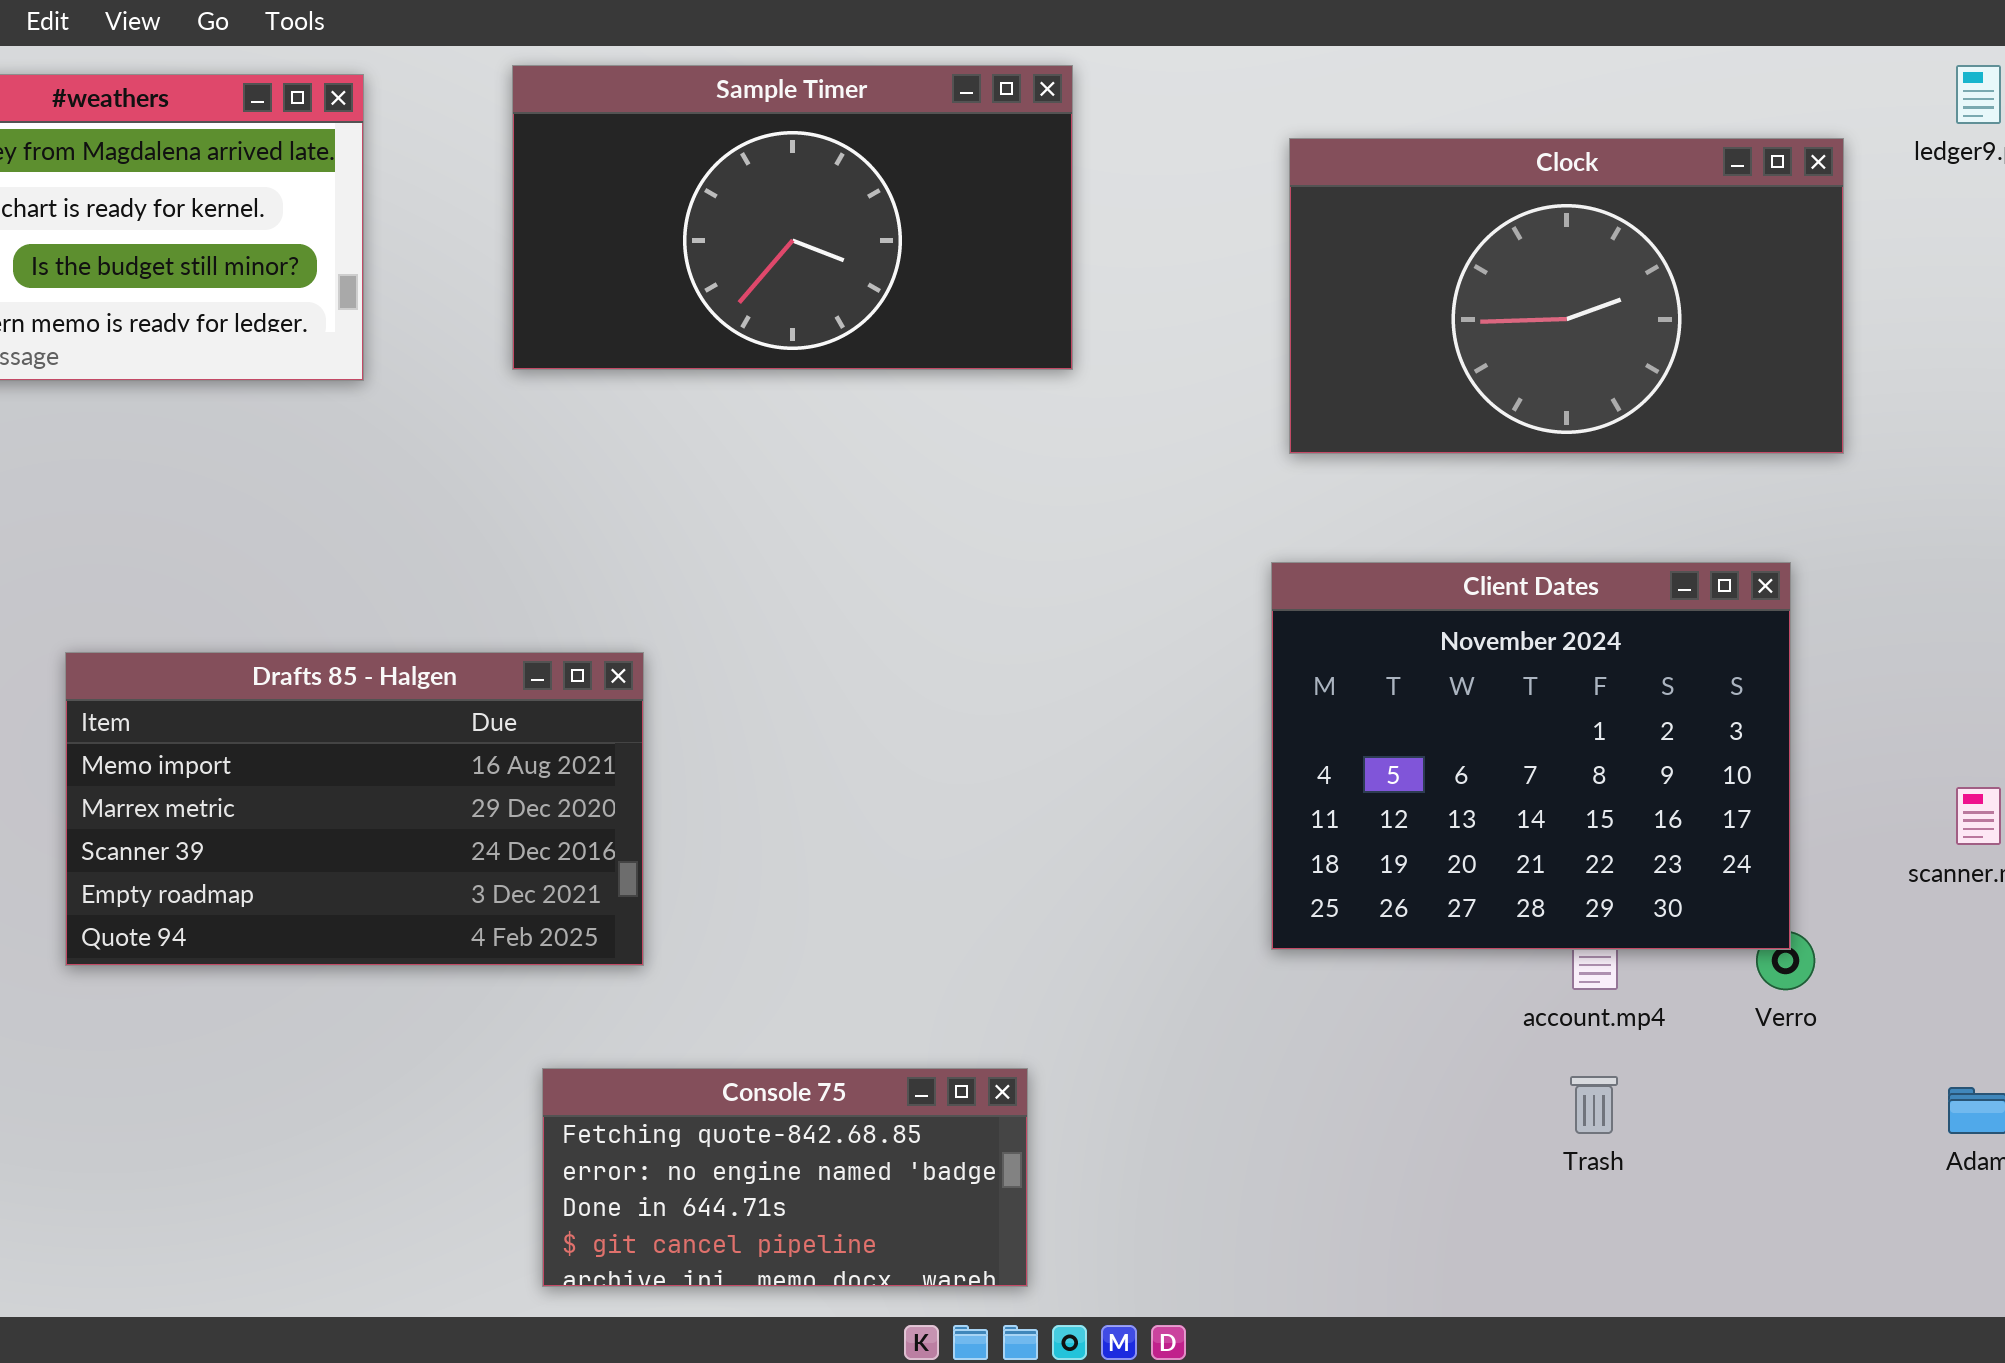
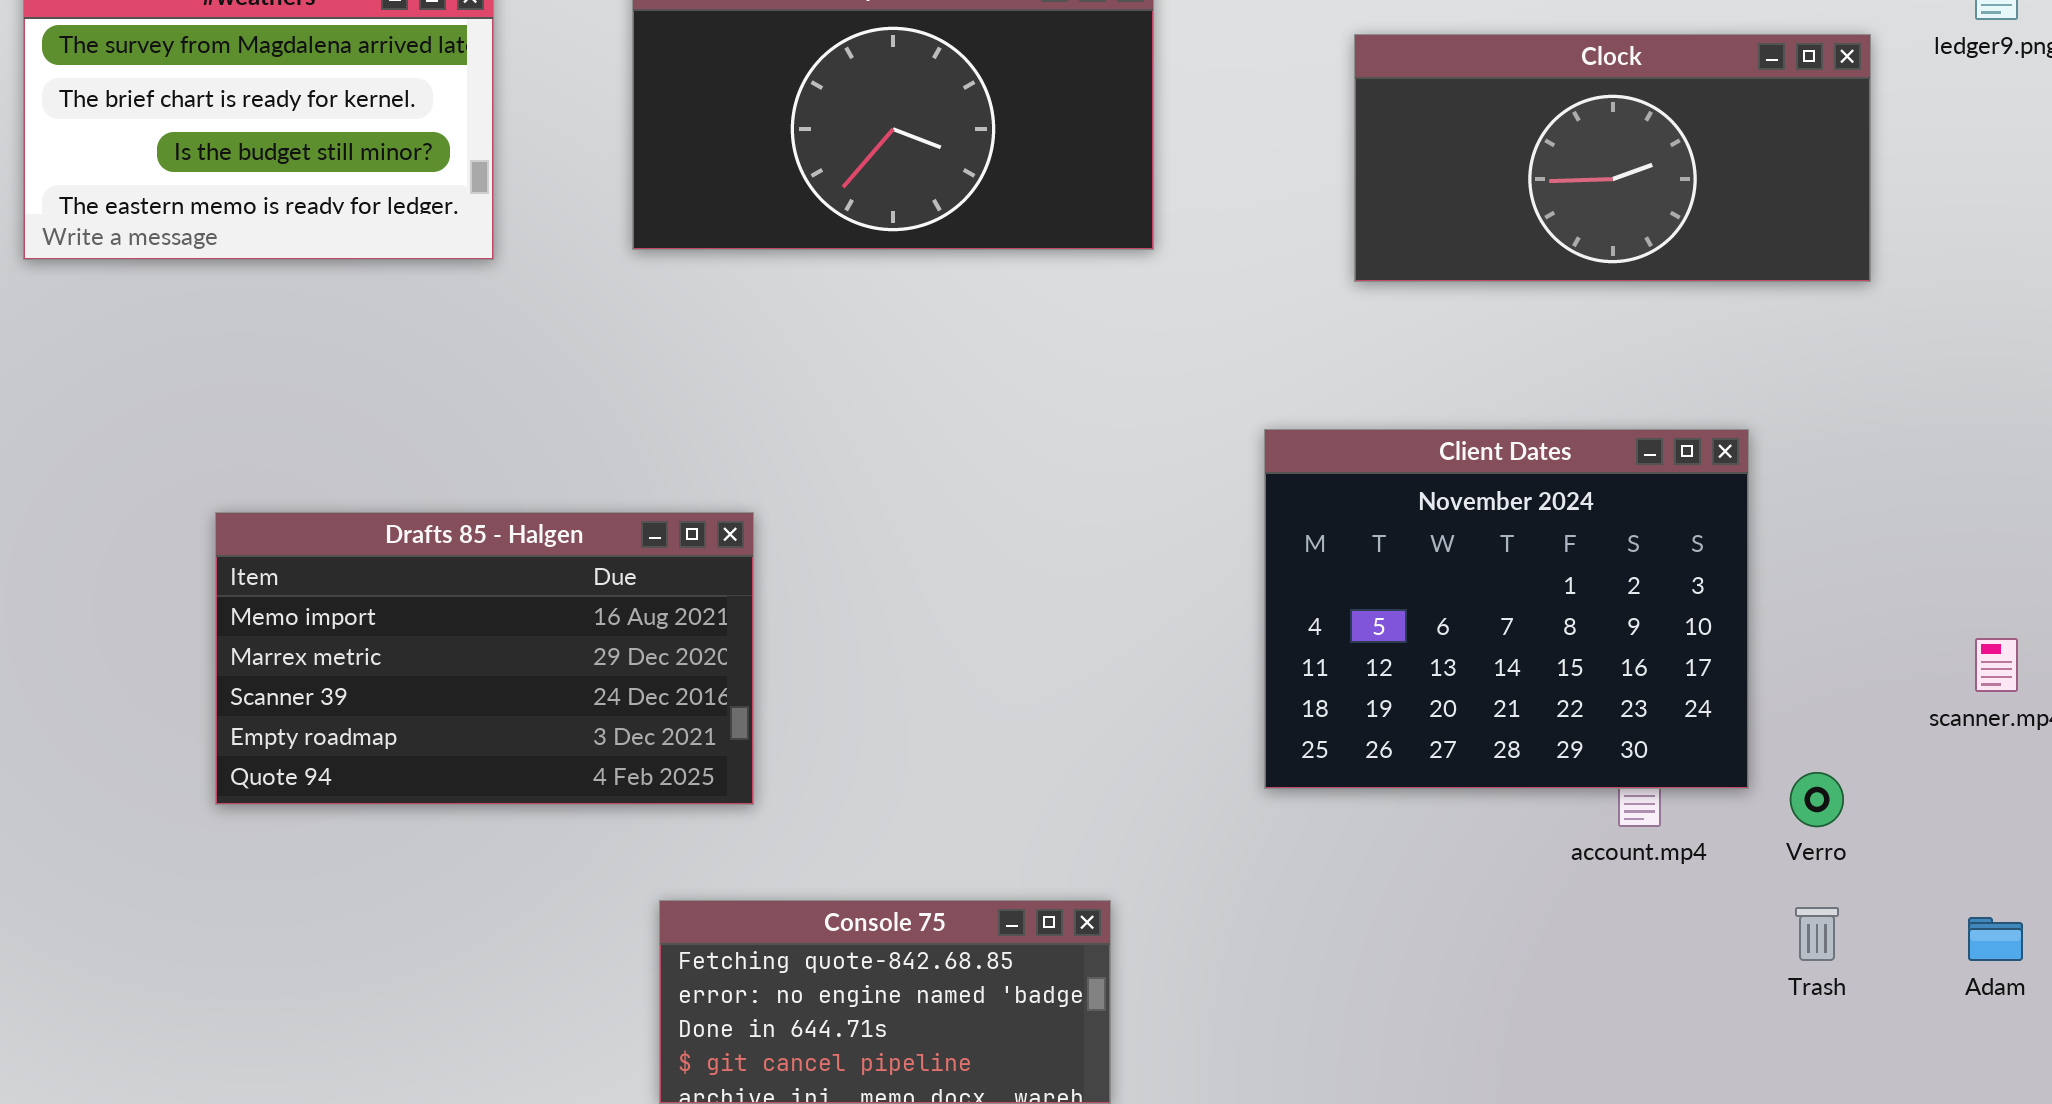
Clock: [1289,138,1844,454] -> [1354,34,1871,282], resized
Client Dates: [1271,562,1791,950] -> [1264,429,1749,789], moved
Trash: [1570,1076,1618,1134] -> [1795,907,1839,961], moved

